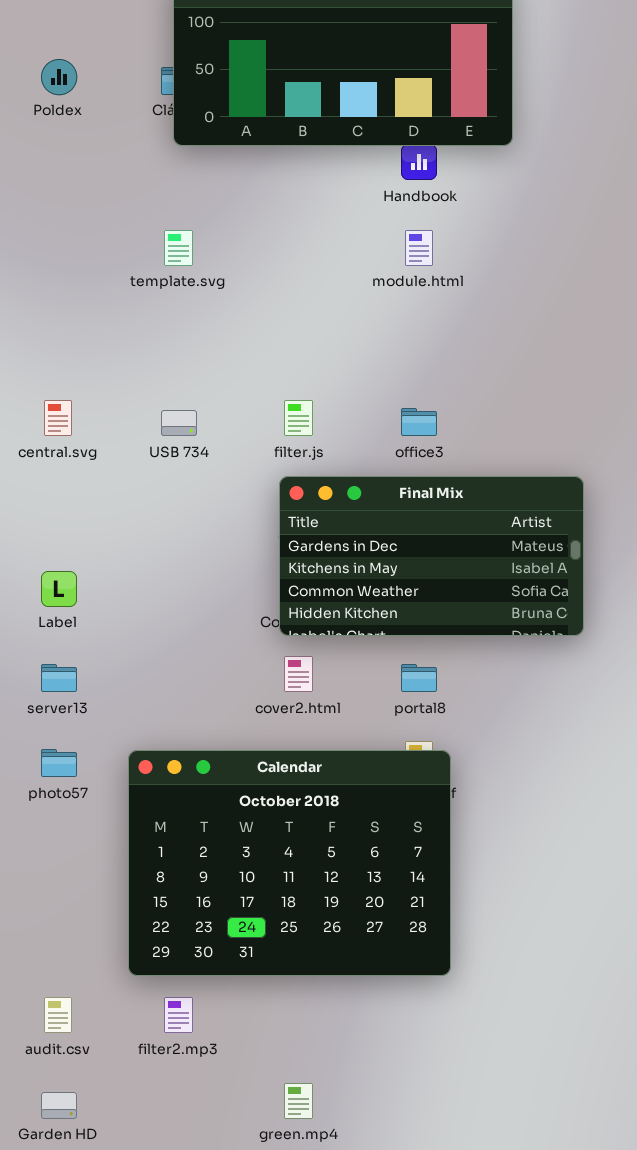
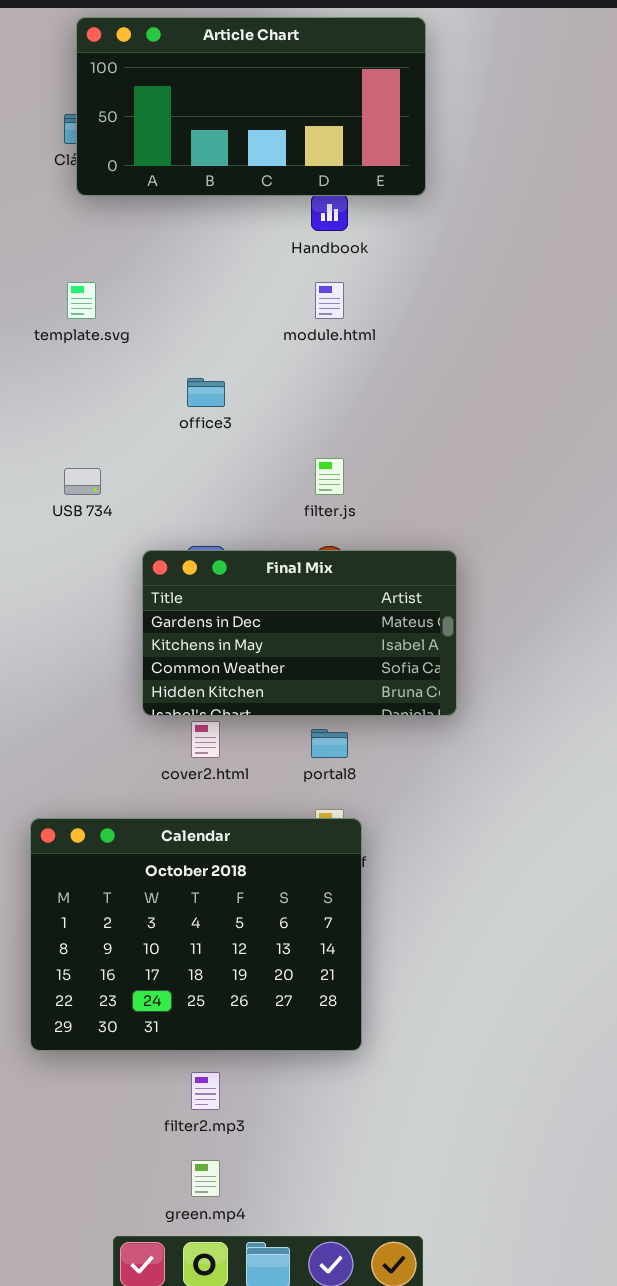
filter.js: [284,400,313,436] -> [315,458,344,495], moved
office3: [401,408,437,436] -> [187,378,225,407], moved
Final Mix: [279,476,584,636] -> [142,550,457,716], moved
filter2.mp3: [164,997,193,1033] -> [191,1072,220,1110], moved

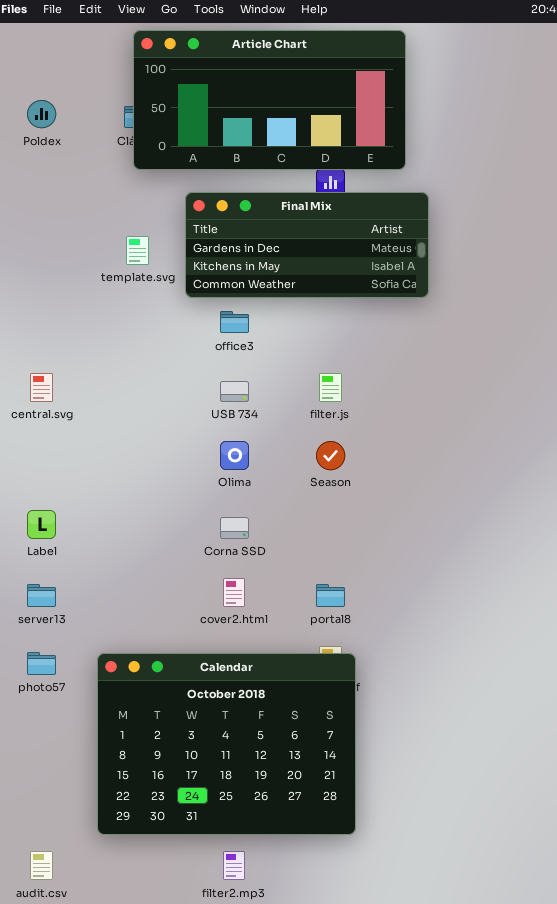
USB 734: [64,468,101,495] -> [220,381,249,402], moved
Final Mix: [142,550,457,716] -> [185,192,429,298], moved, resized

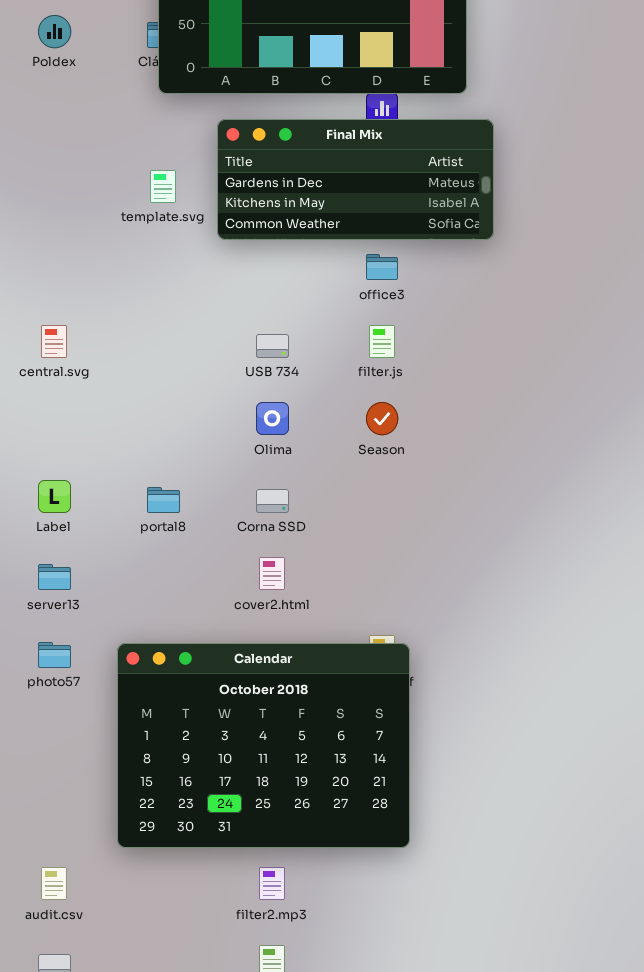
office3: [220,311,249,333] -> [366,254,398,280], moved
portal8: [316,584,345,607] -> [147,487,180,513], moved

